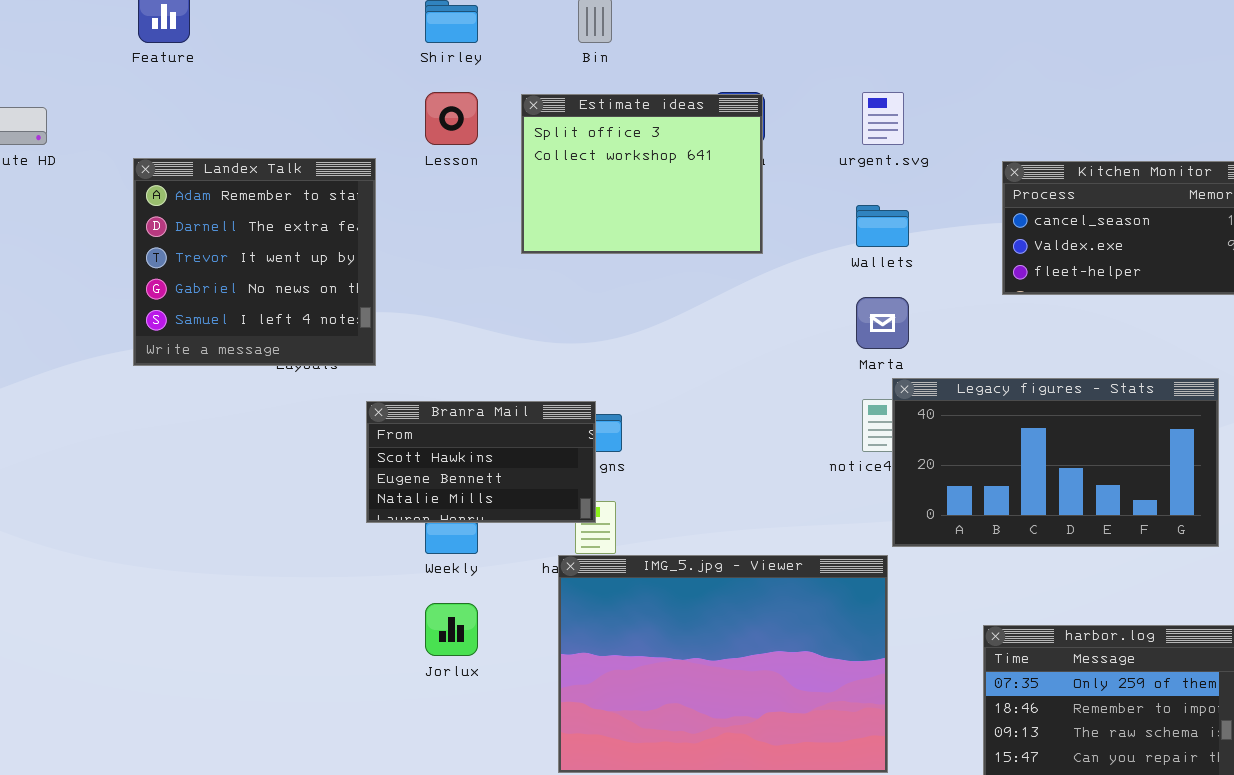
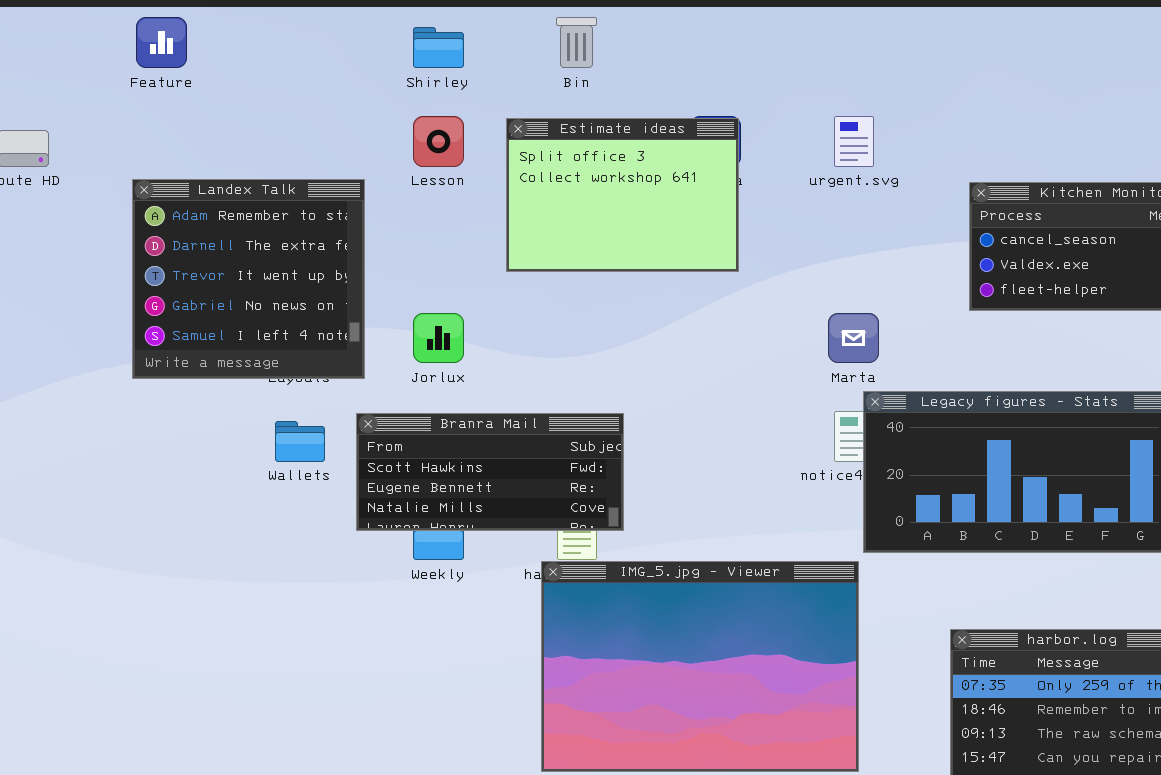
Wallets: [856,205,909,247] -> [275,421,325,462], moved
Branra Mail: [366,401,596,523] -> [356,413,624,531], resized
Jorlux: [425,603,478,656] -> [413,313,464,363], moved

